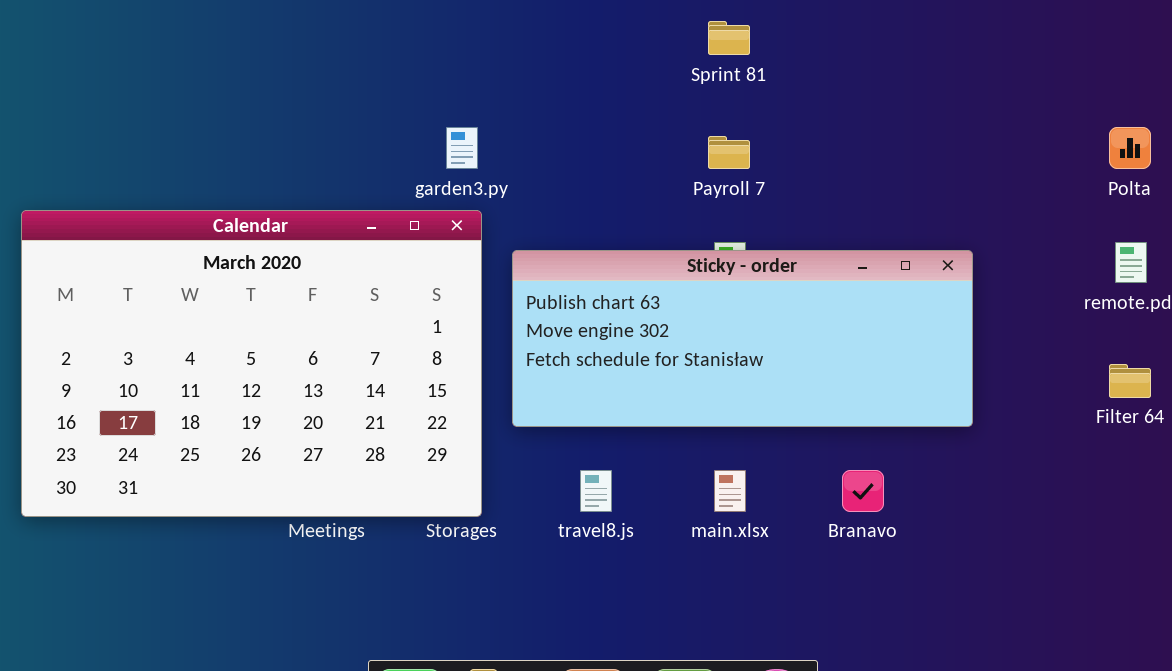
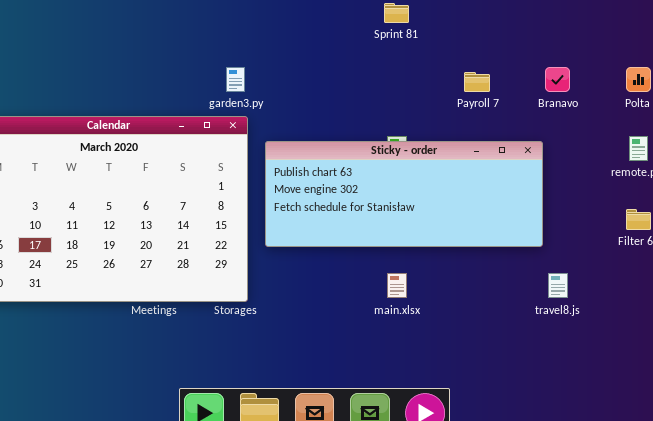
Payroll 7: [708,136,750,169] -> [464,72,490,92], moved
travel8.js: [580,470,612,512] -> [548,273,568,298], moved
Branavo: [842,470,884,512] -> [545,67,570,92], moved

